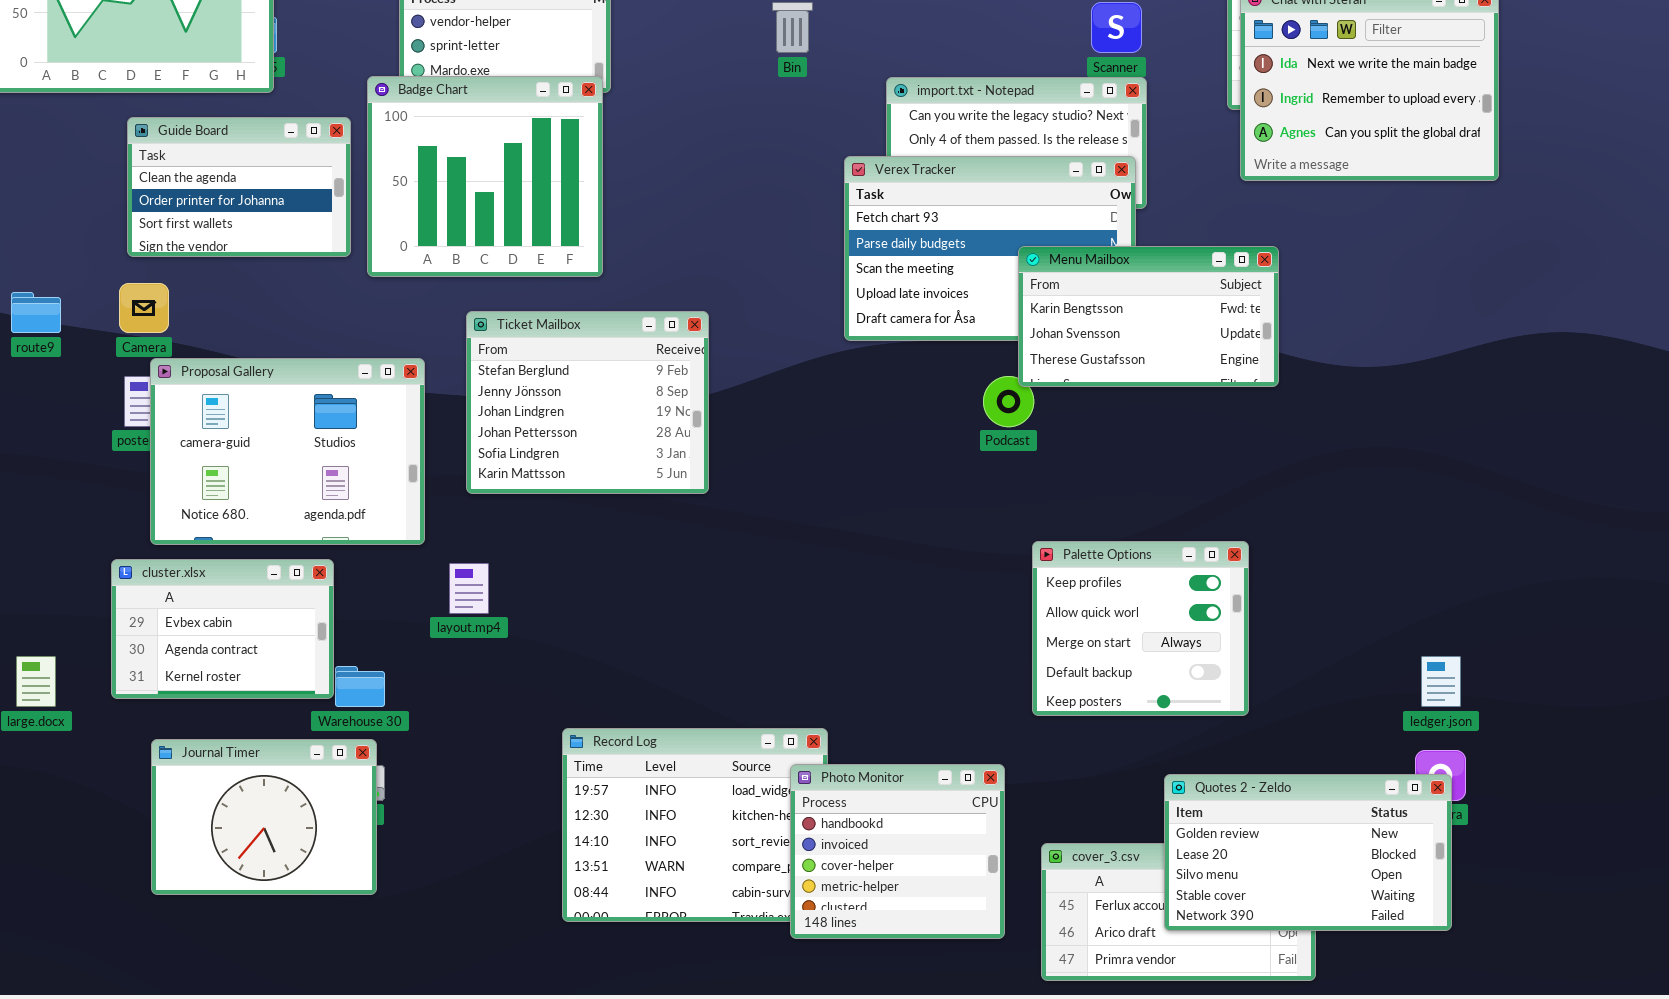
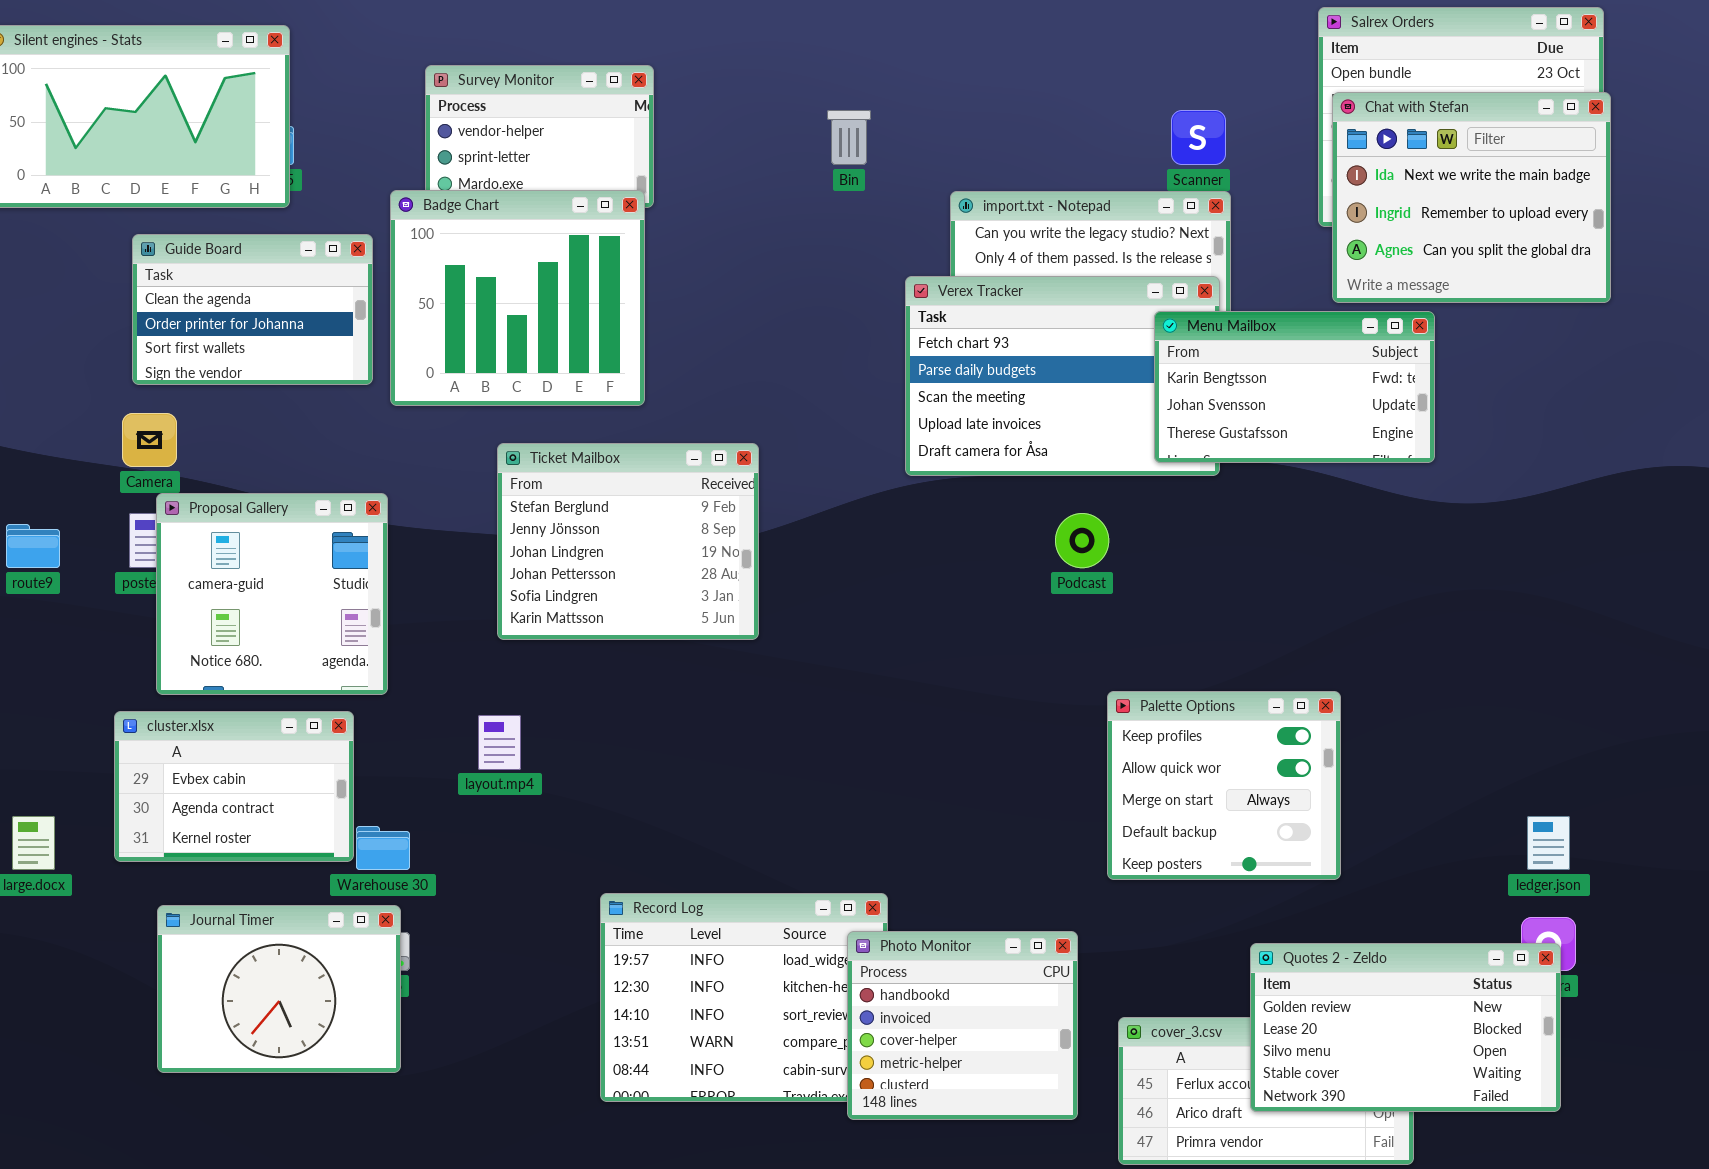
Menu Mailbox: [1018,246,1279,387] -> [1154,311,1435,463], moved
route9: [11,292,61,333] -> [6,524,60,568], moved
Proposal Gallery: [150,358,425,545] -> [156,493,388,695], resized

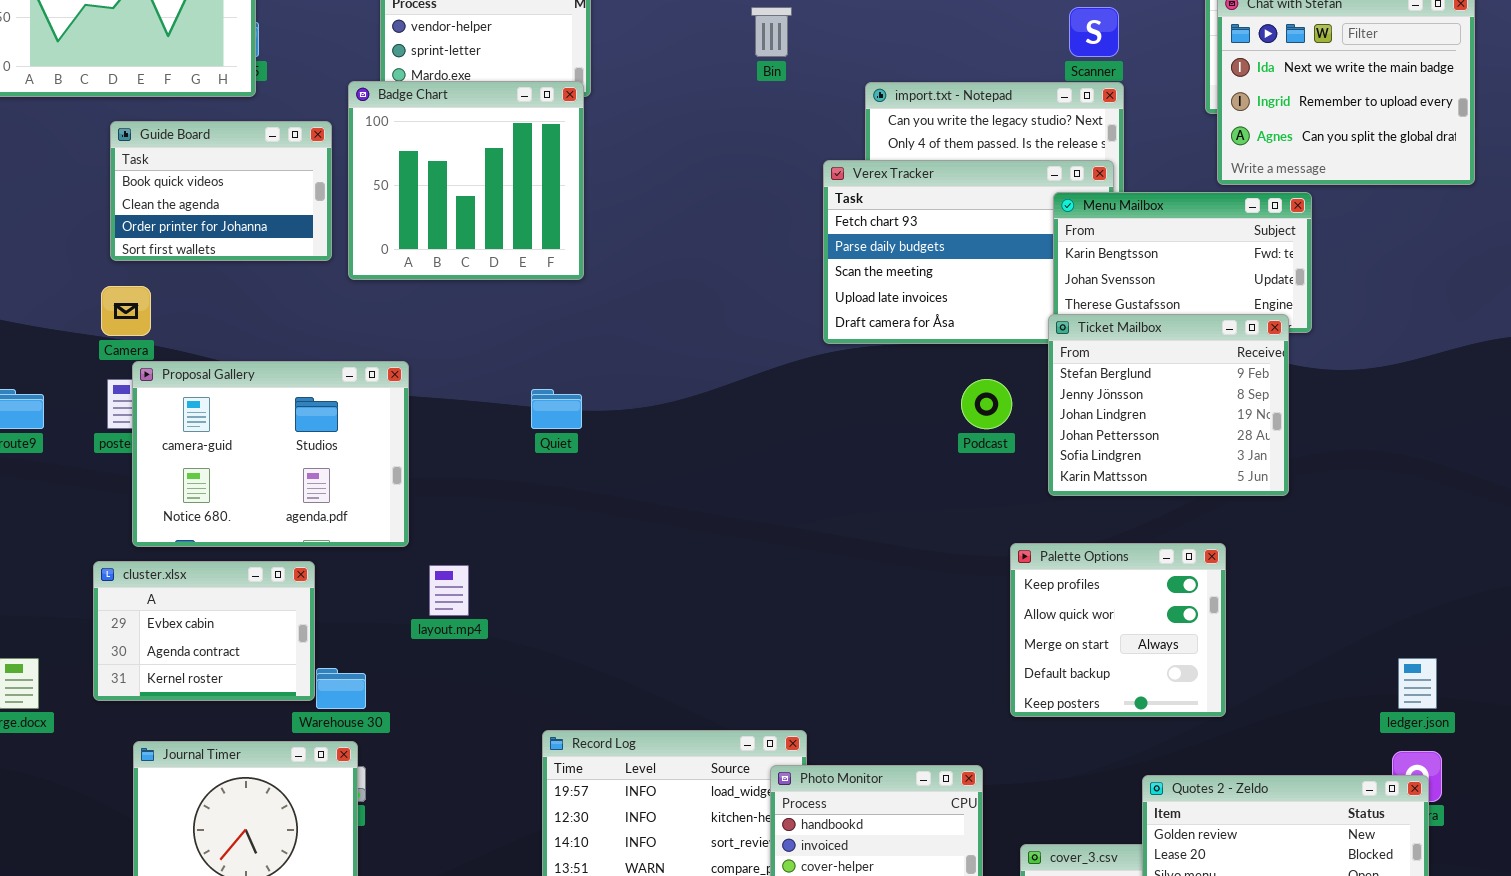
Guide Board: [132,234,373,385] -> [110,121,332,261], scrolled up 1 row
Ticket Mailbox: [497,443,759,640] -> [1048,314,1289,496], moved
Proposal Gallery: [156,493,388,695] -> [132,361,409,547], resized

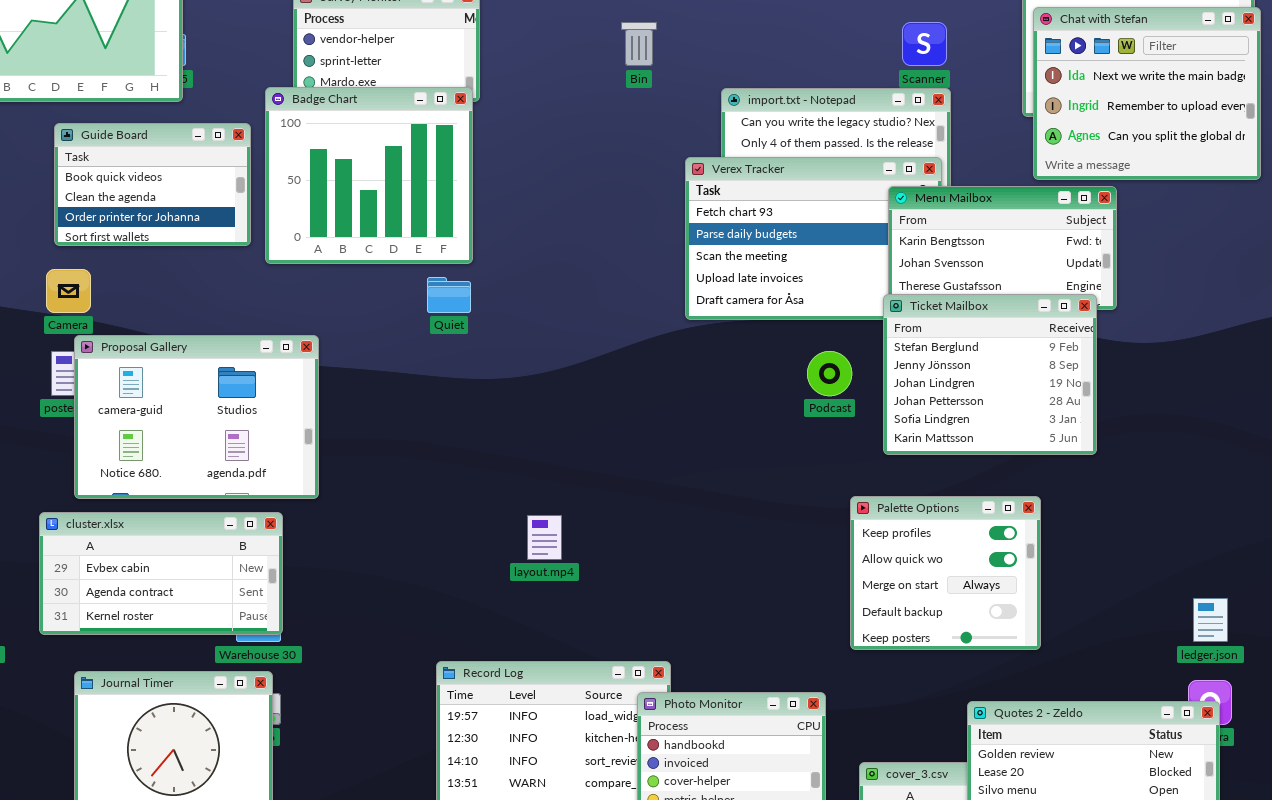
Quiet: [531,389,582,429] -> [427,277,471,313], moved
cluster.xlsx: [93,561,315,701] -> [39,512,283,635], resized
layout.mp4: [429,565,469,616] -> [527,515,562,560], moved

